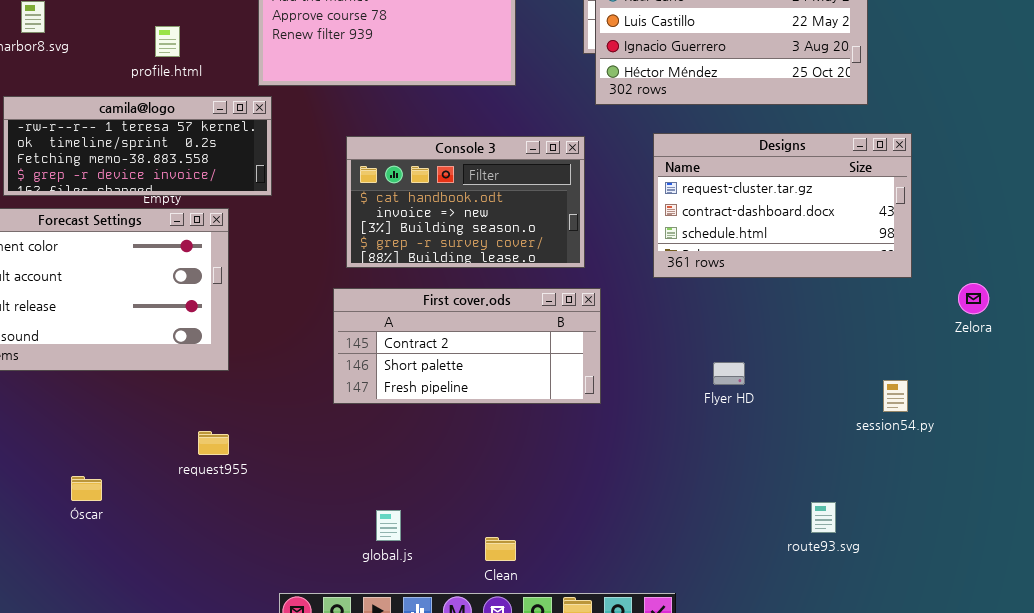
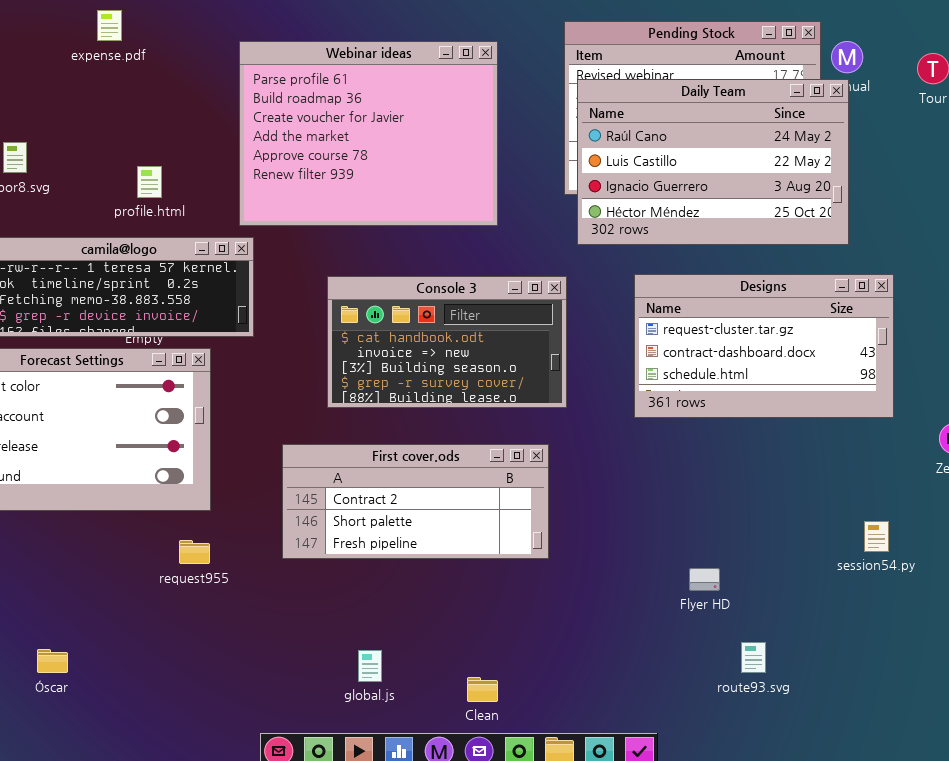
First cover.ods: [333,288,601,404] -> [282,444,549,559], moved
Flyer HD: [713,362,745,385] -> [689,568,720,591], moved
request955: [198,431,229,455] -> [179,540,210,564], moved
Óscar: [71,476,102,501] -> [37,649,68,673], moved
route93.svg: [811,502,836,533] -> [741,642,766,673], moved

